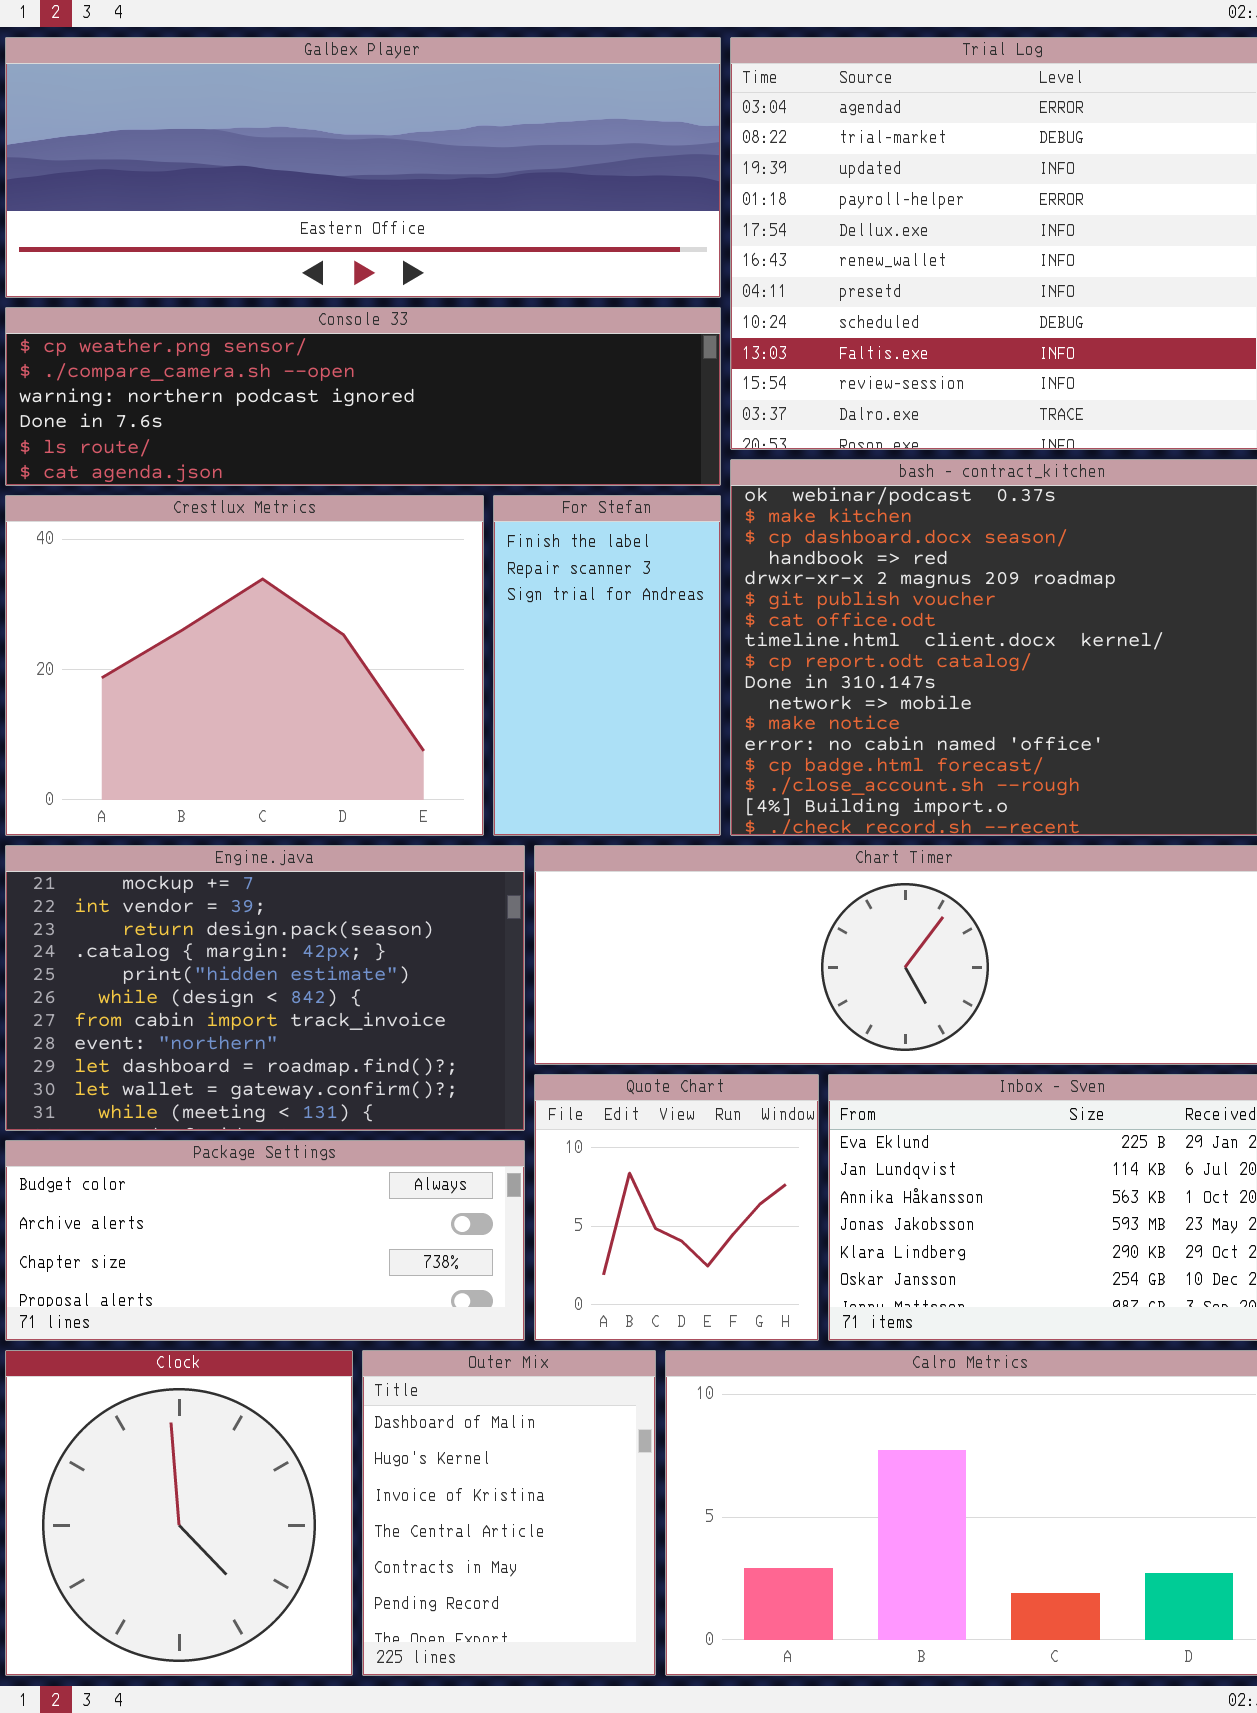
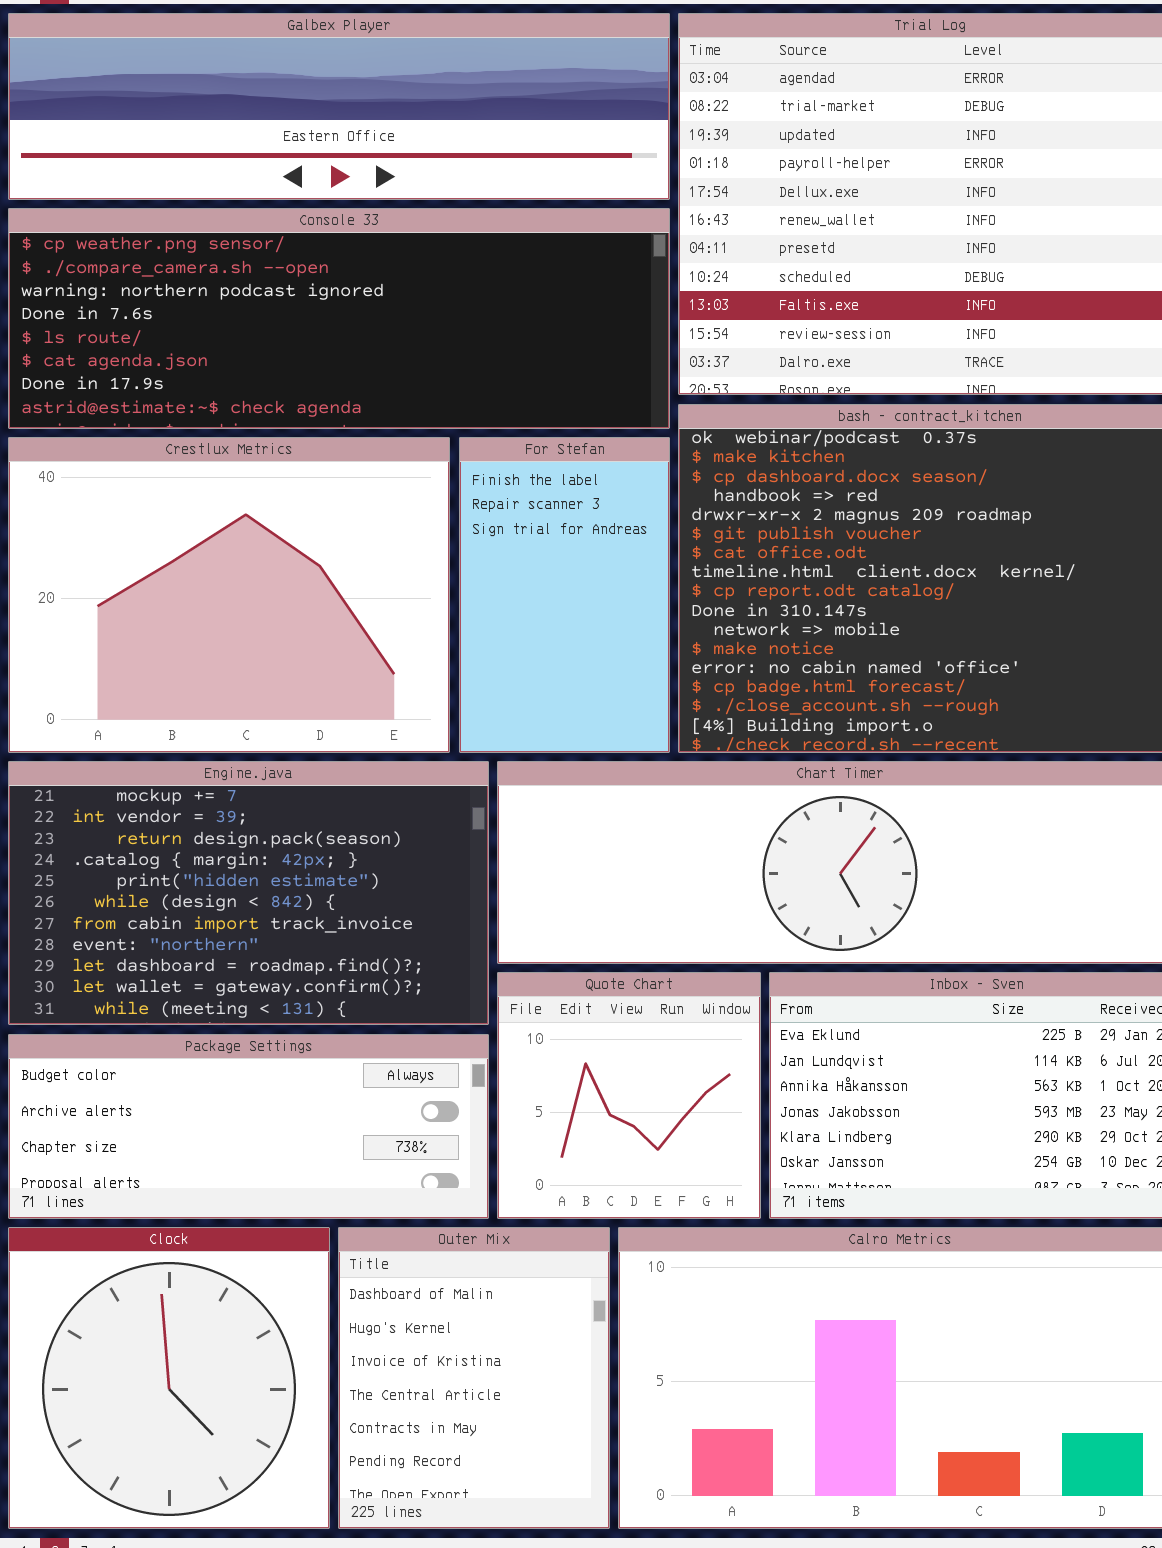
Galbex Player: [5,37,721,298] -> [8,13,670,200], resized
Console 33: [5,307,721,486] -> [8,208,670,429], resized

